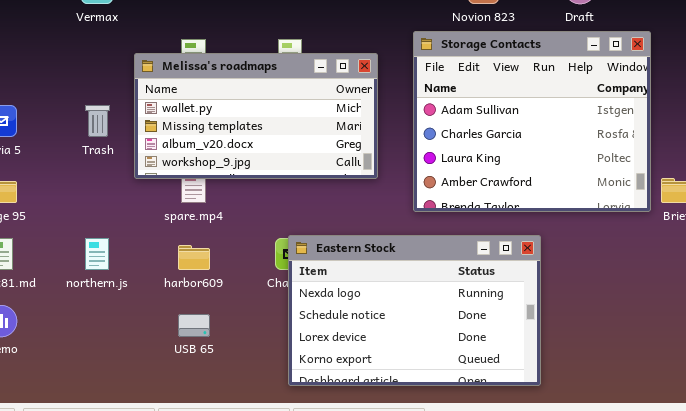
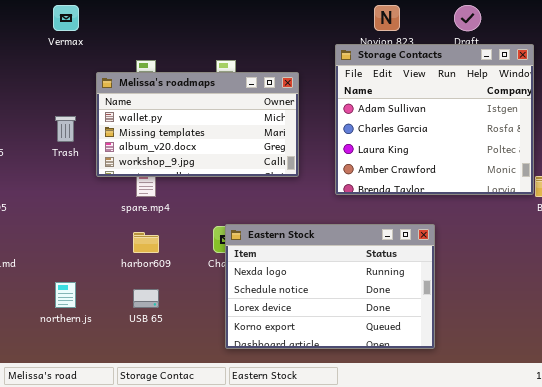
Storage Contacts: [413,31,651,212] -> [335,44,534,195], moved
northern.js: [85,238,109,270] -> [55,282,76,308], moved

